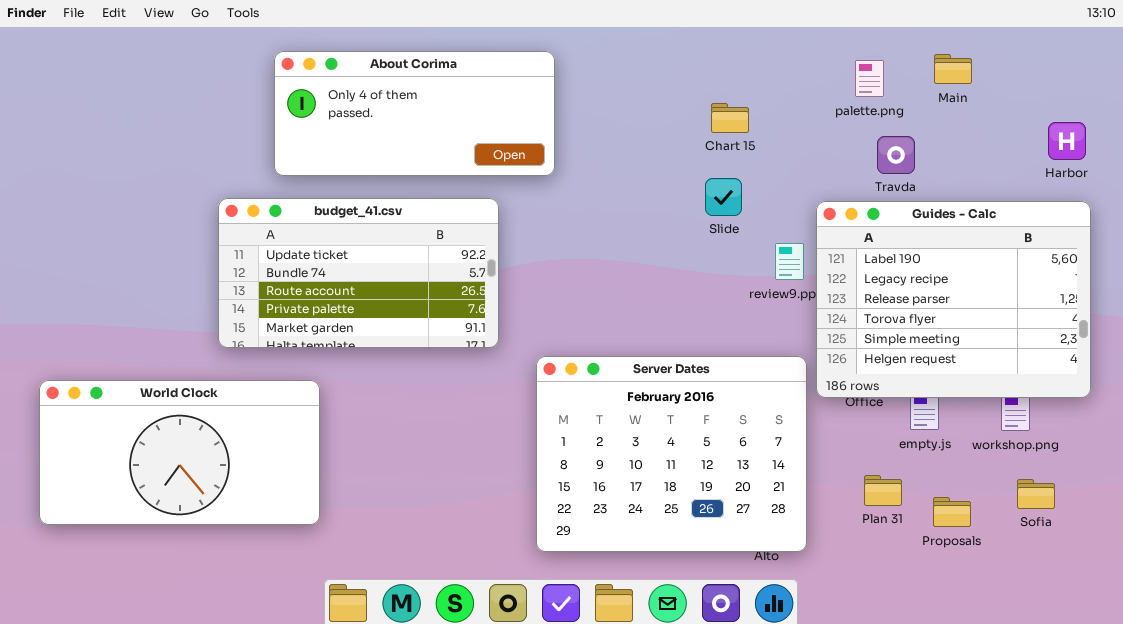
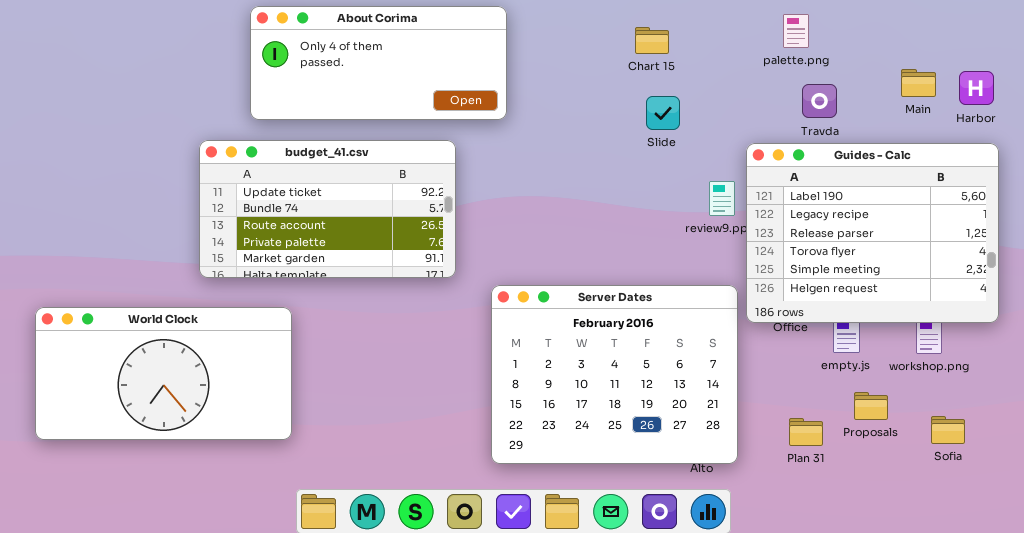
Main: [934,54,972,84] -> [901,69,936,97], moved
Chart 15: [711,103,749,133] -> [635,27,669,54], moved
Slide: [705,178,742,216] -> [646,96,680,130], moved
Plan 31: [864,475,902,506] -> [789,418,823,446], moved
Sofia: [1017,479,1055,509] -> [931,416,965,444], moved
Proposals: [933,497,971,527] -> [854,392,888,420], moved

